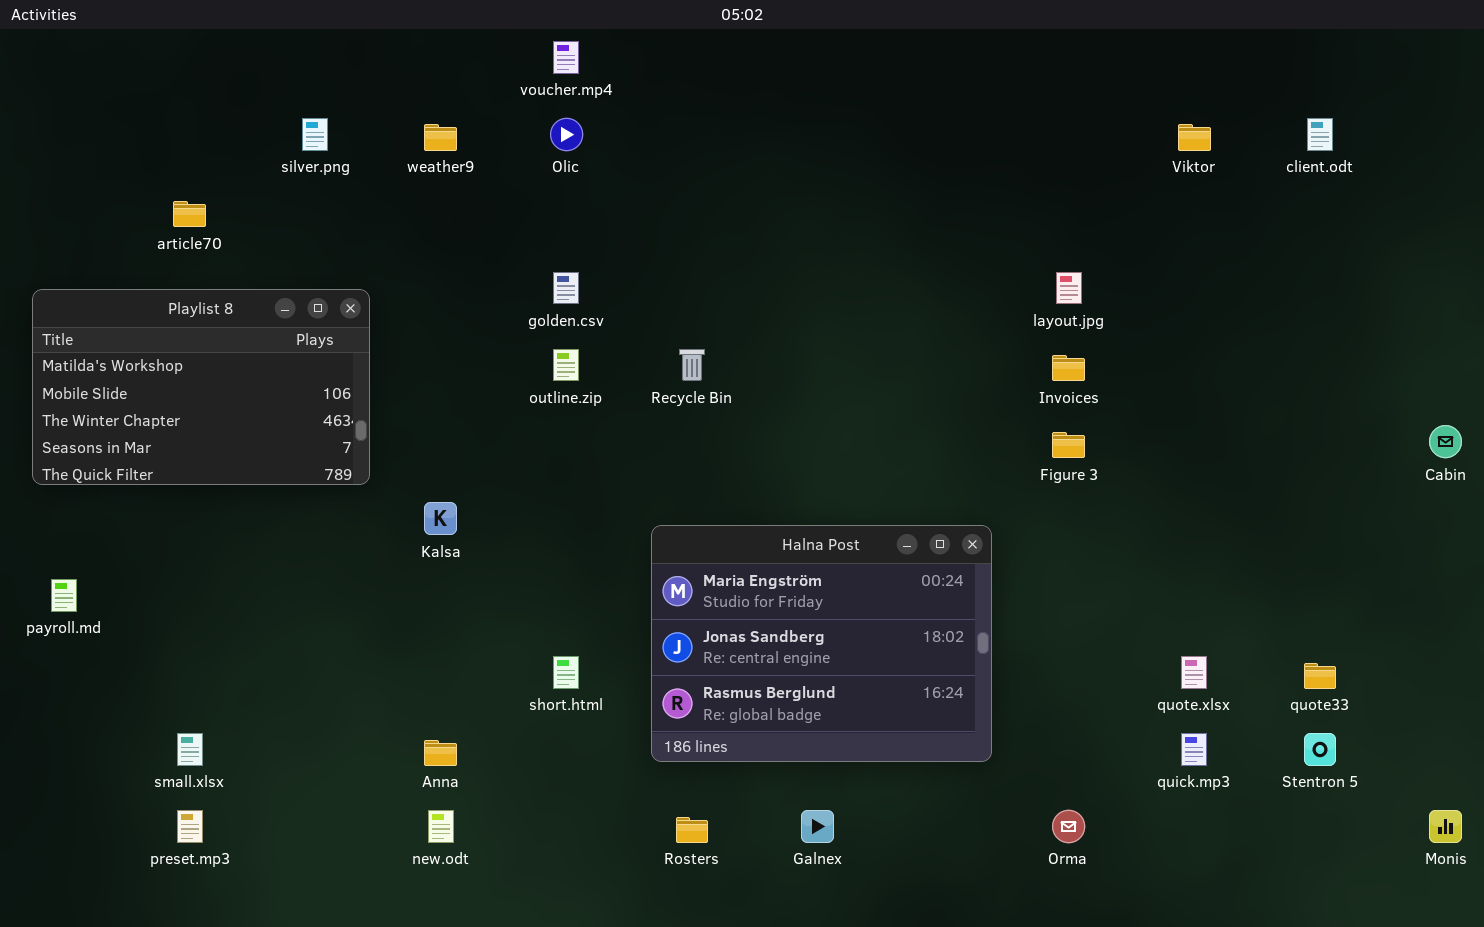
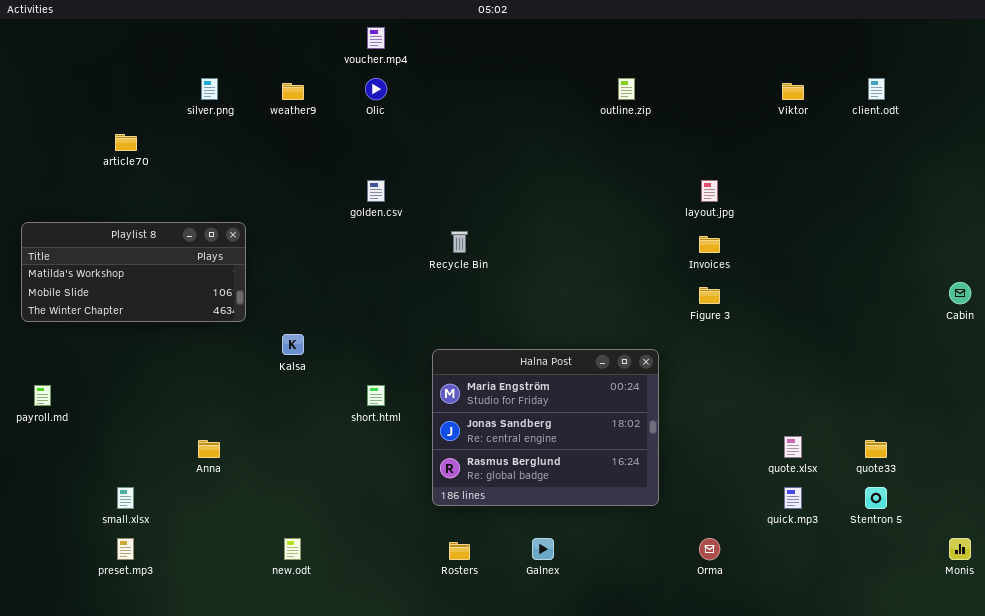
Playlist 8: [32,289,370,485] -> [21,222,246,322], resized
outline.zip: [553,349,579,381] -> [618,78,635,100], moved
short.html: [553,656,579,689] -> [367,385,385,406], moved
Anna: [424,740,457,766] -> [198,440,220,458], moved

